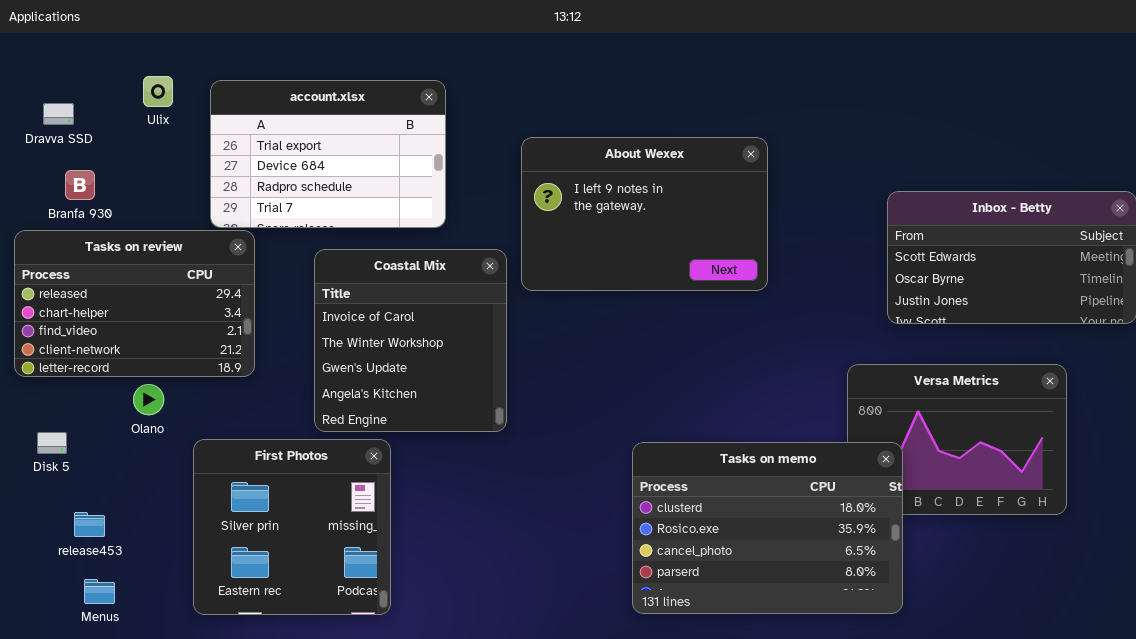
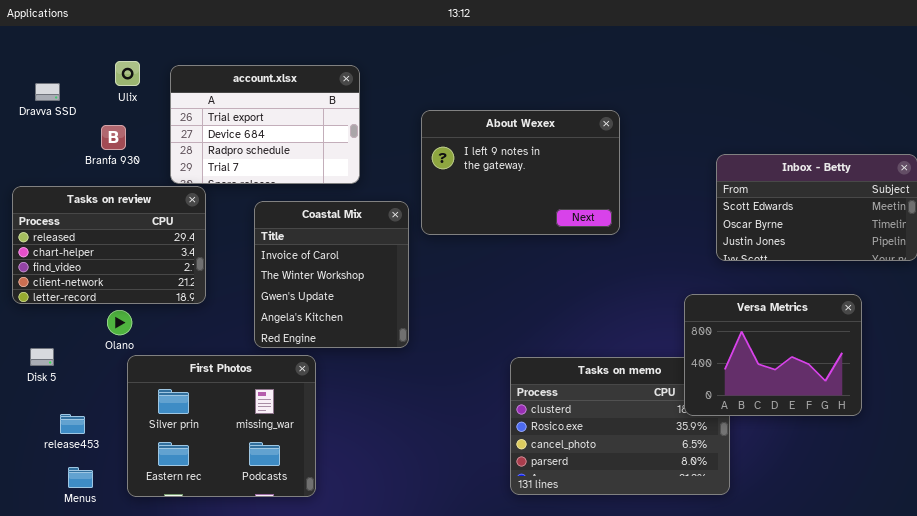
Branfa 930: [65,170,95,200] -> [101,125,126,150], moved
Versa Metrics: [847,364,1067,515] -> [684,294,862,416], raised
First Photos: [193,439,391,615] -> [127,355,316,497], resized

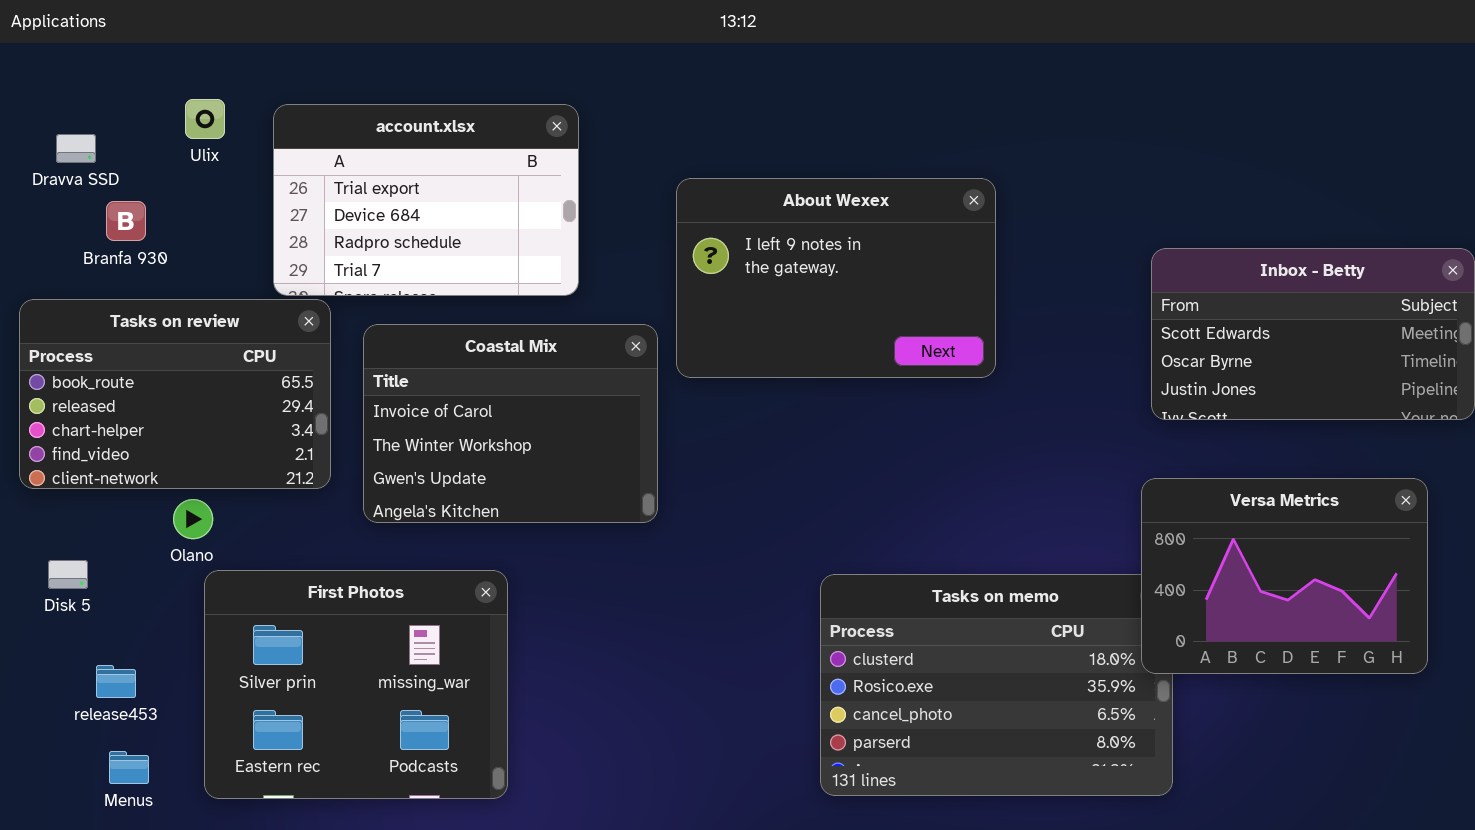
Branfa 930: [101,125,126,150] -> [106,201,146,241], moved
Tasks on review: [12,186,206,304] -> [19,299,331,489], scrolled up 1 row
Coastal Mix: [254,201,409,348] -> [363,324,658,523], resized
Versa Metrics: [684,294,862,416] -> [1141,478,1428,674], moved

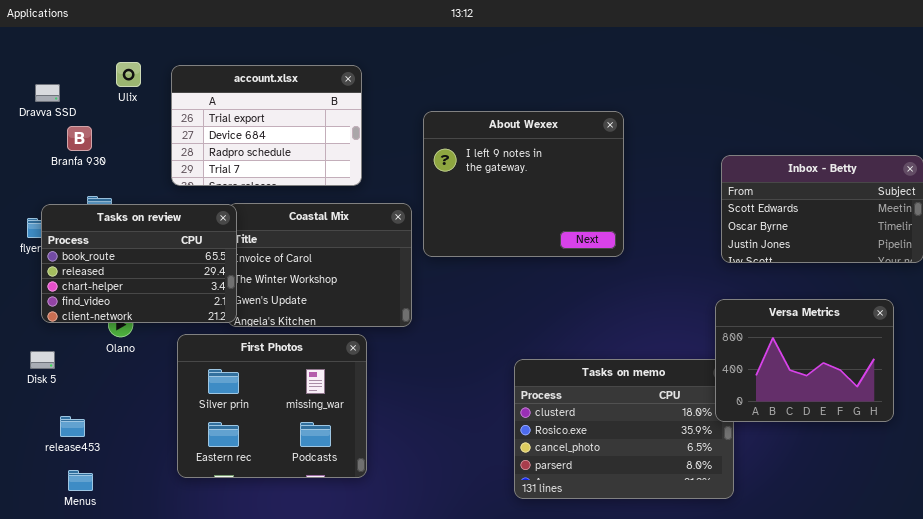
About Wexex: [676,178,996,378] -> [423,111,624,257], resized
Tasks on review: [19,299,331,489] -> [41,204,237,323], moved
First Photos: [204,570,508,799] -> [177,334,367,478], moved

